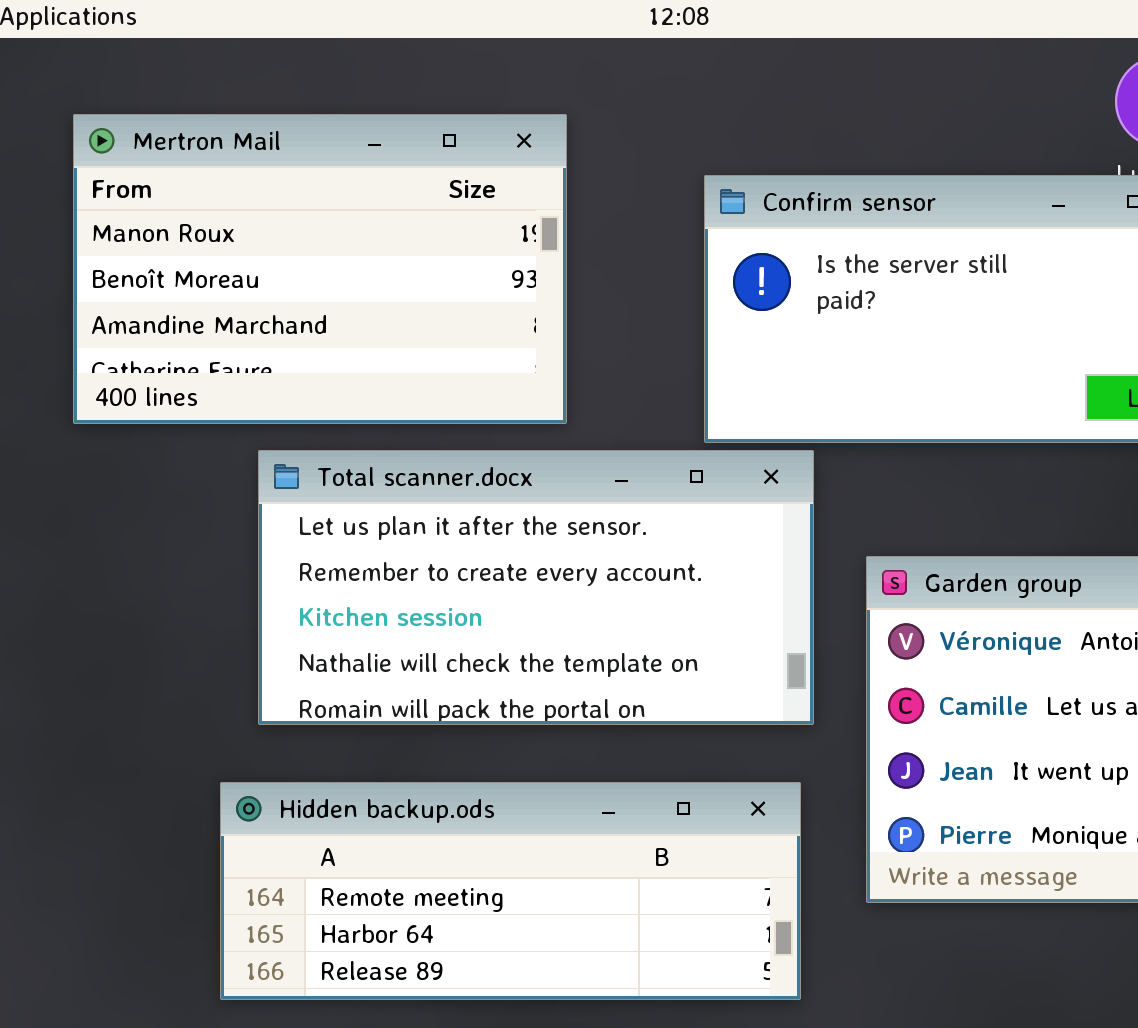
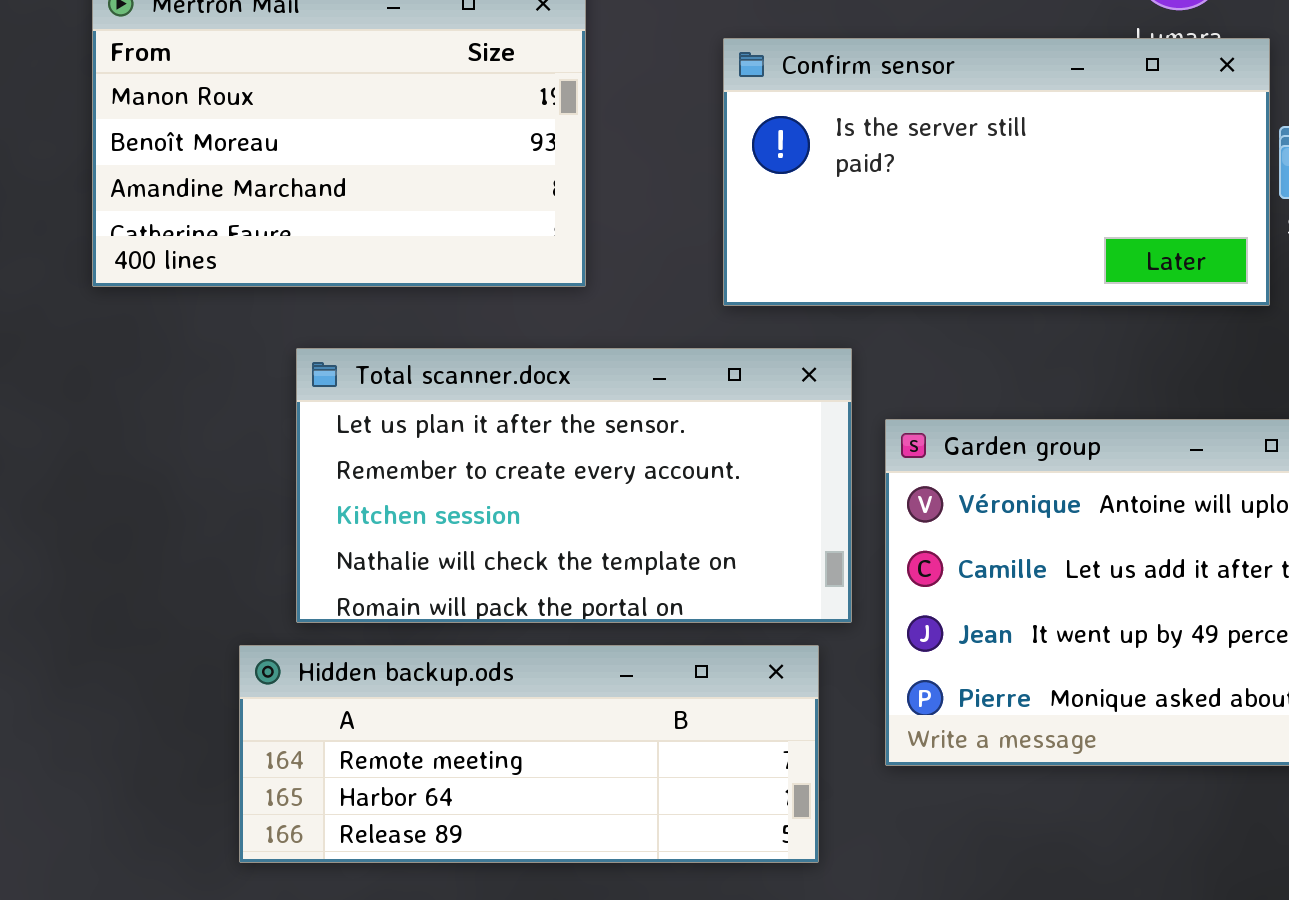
Total scanner.docx: [258,450,814,725] -> [296,348,852,623], moved

